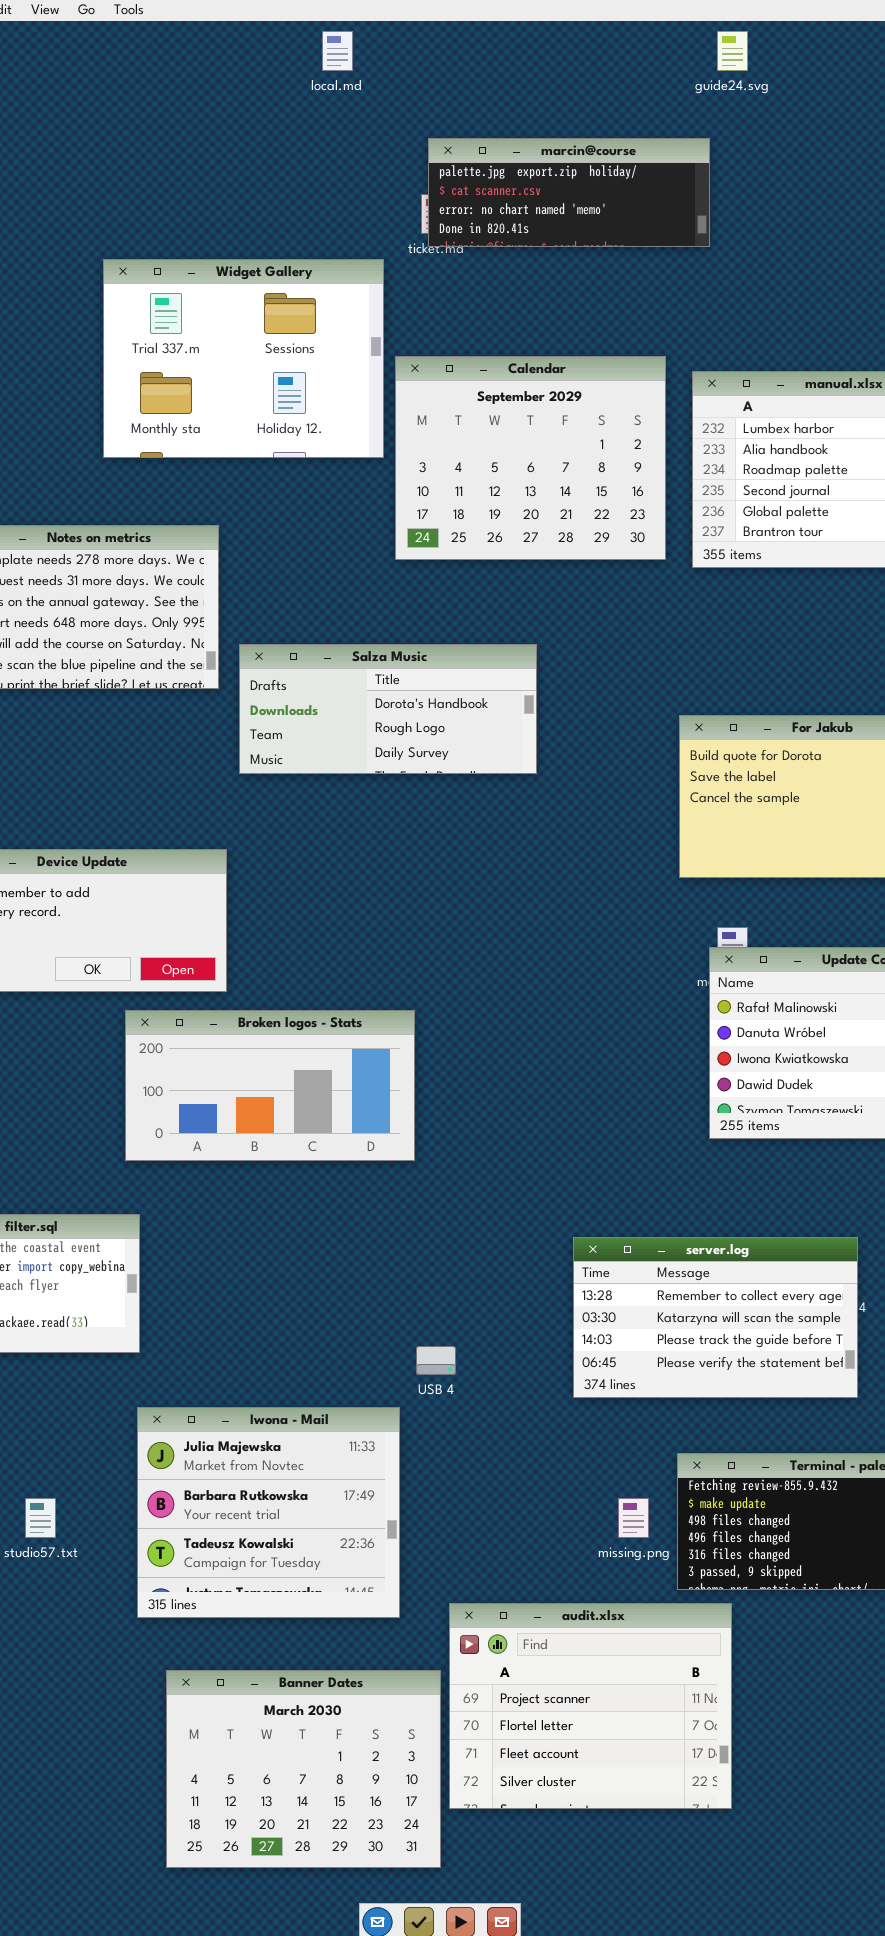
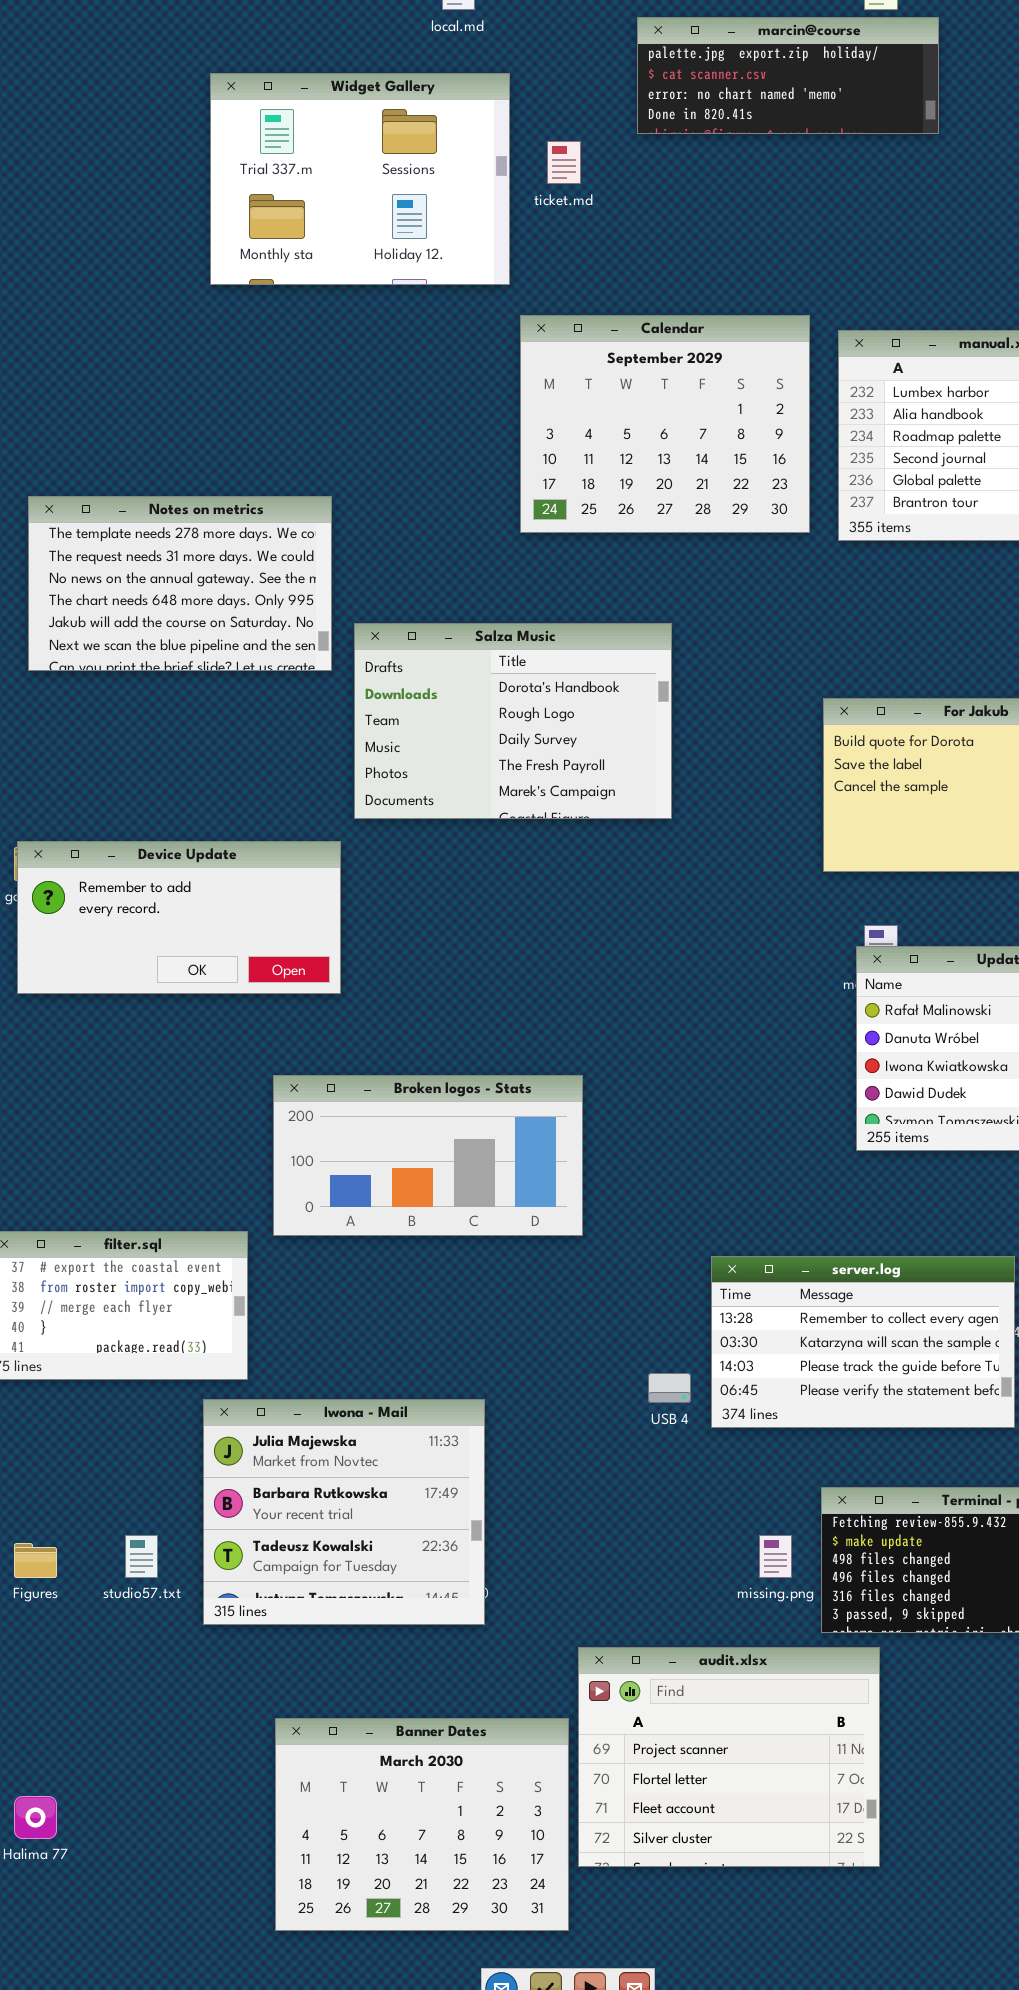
marcin@course: [428,138,710,247] -> [637,17,939,134], moved
Widget Gallery: [103,259,384,458] -> [210,73,510,285], moved
Salza Music: [239,644,537,774] -> [354,623,672,819], resized
Broken logos - Stats: [125,1010,415,1161] -> [273,1075,583,1236], moved
USB 4: [416,1346,456,1375] -> [648,1373,691,1403], moved
Iwona - Mail: [137,1407,400,1618] -> [203,1399,485,1625], moved

